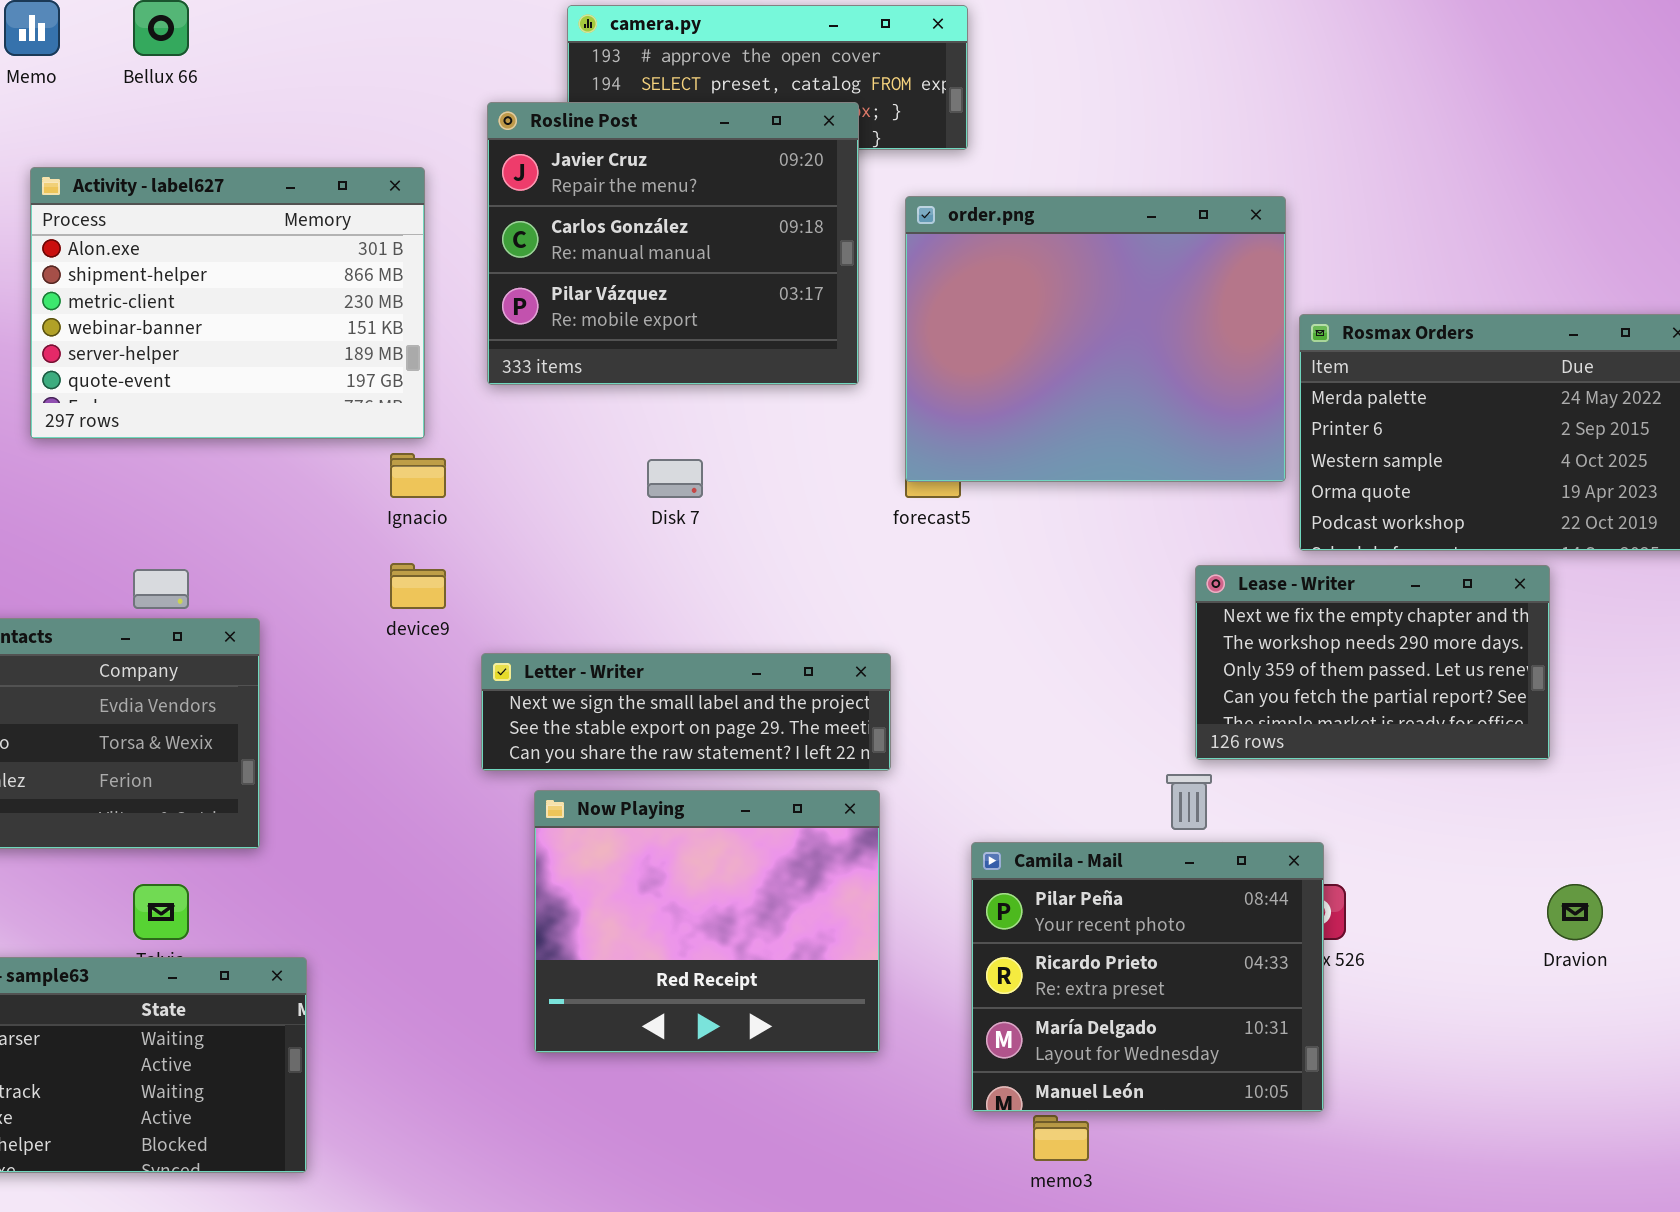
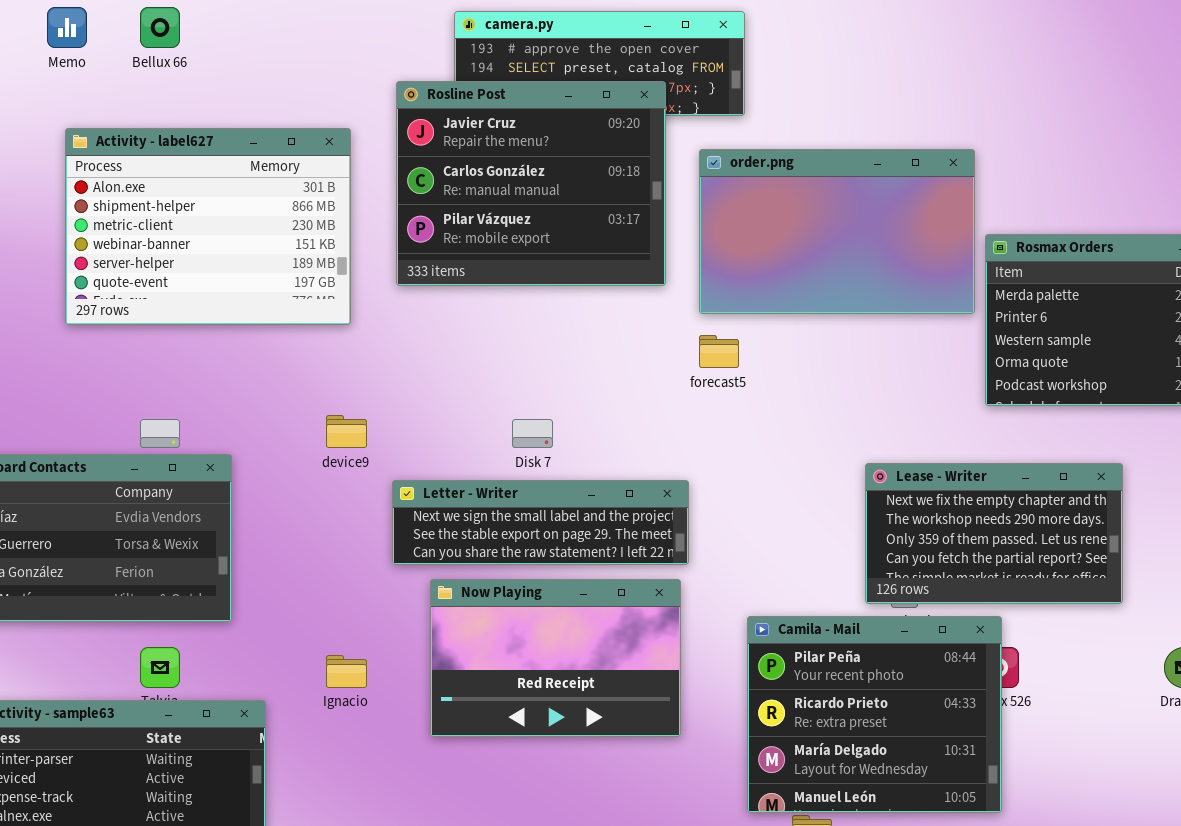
order.png: [905,196,1286,482] -> [699,149,975,314], resized
Ignacio: [390,453,446,498] -> [326,655,367,688], moved
Disk 7: [647,459,703,498] -> [512,419,553,448], moved
Lease - Writer: [1195,565,1550,760] -> [865,463,1123,604], moved
Now Playing: [534,790,880,1053] -> [430,579,681,737], resized

